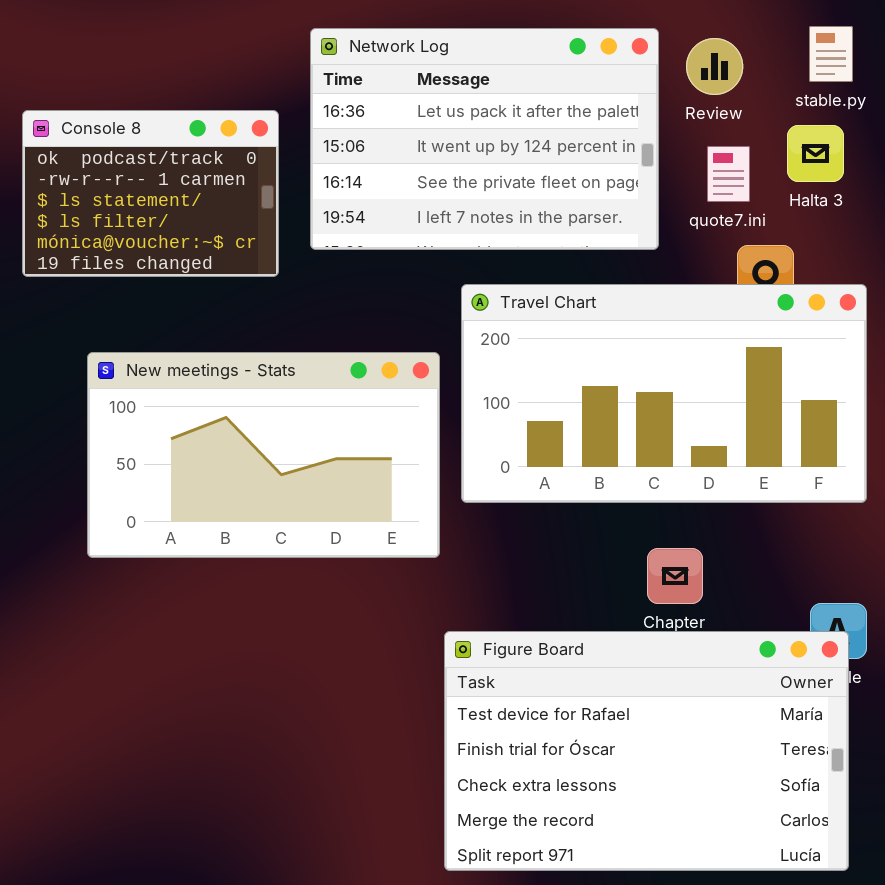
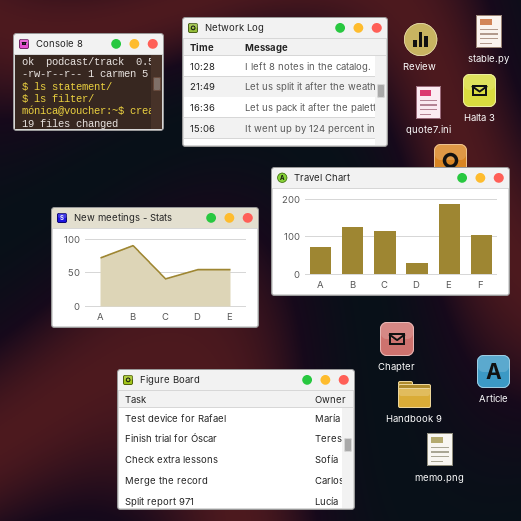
Network Log: [310,28,659,250] -> [182,17,388,147], scrolled up 2 rows
Console 8: [22,110,279,277] -> [13,33,164,131], moved
Figure Board: [444,631,849,871] -> [117,369,355,510], moved

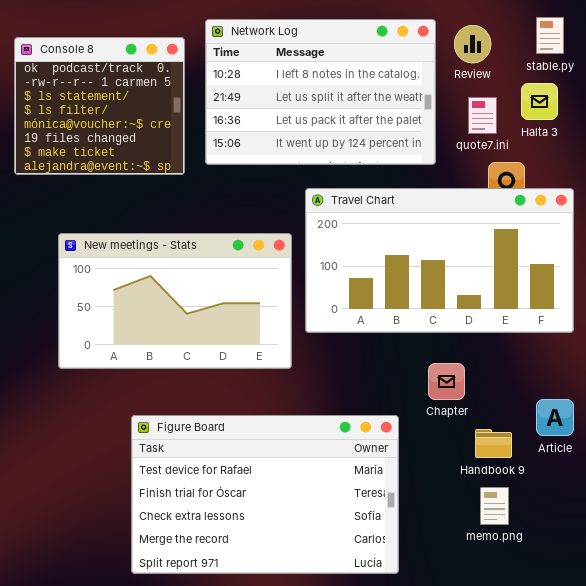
Console 8: [13,33,164,131] -> [14,37,185,175], resized
Handbook 9: [398,381,431,408] -> [475,429,512,458], moved

